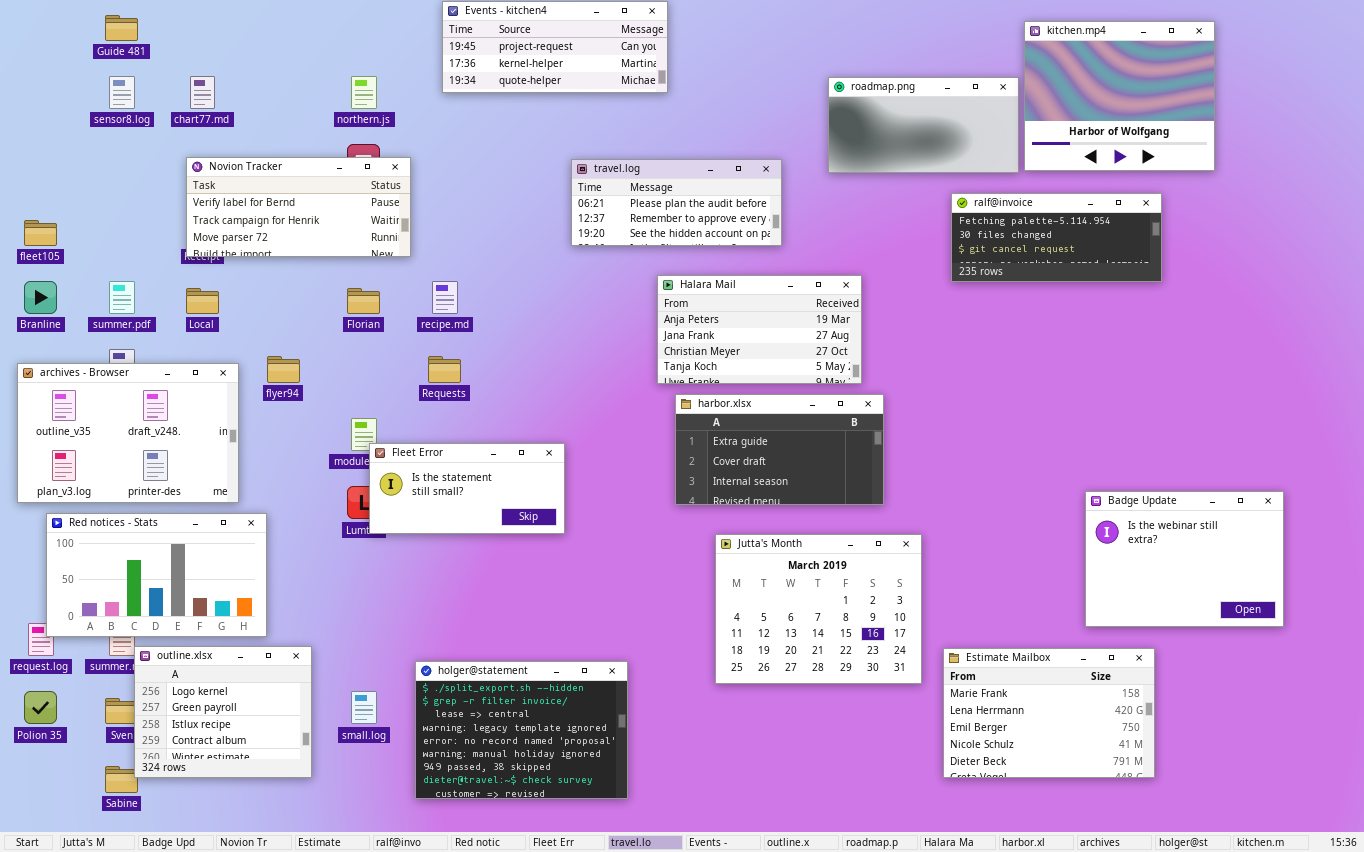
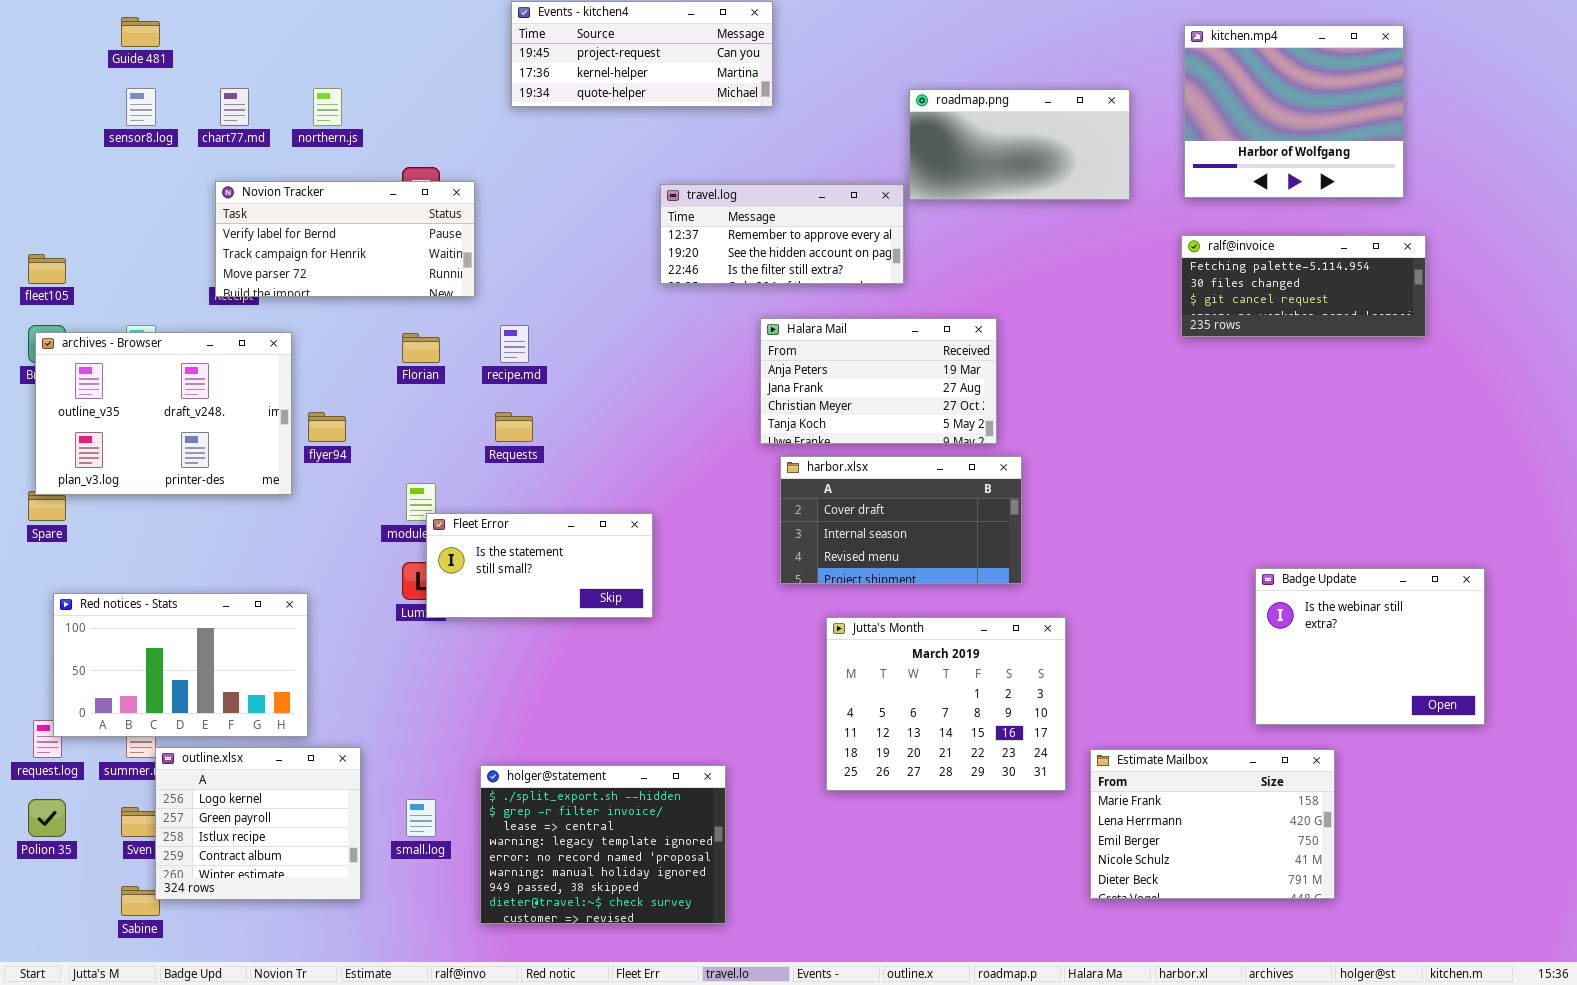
northern.js: [351,76,377,109] -> [313,88,342,126], moved
roadmap.png: [828,77,1019,173] -> [909,89,1130,200], moved
travel.log: [571,159,782,246] -> [660,184,904,284], scrolled down 1 row
ralf@invoice: [951,193,1162,282] -> [1181,235,1426,337], moved
archives - Browser: [17,363,239,503] -> [35,332,292,495], moved
harbor.xlsx: [675,394,884,505] -> [780,456,1022,584], scrolled down 1 row

